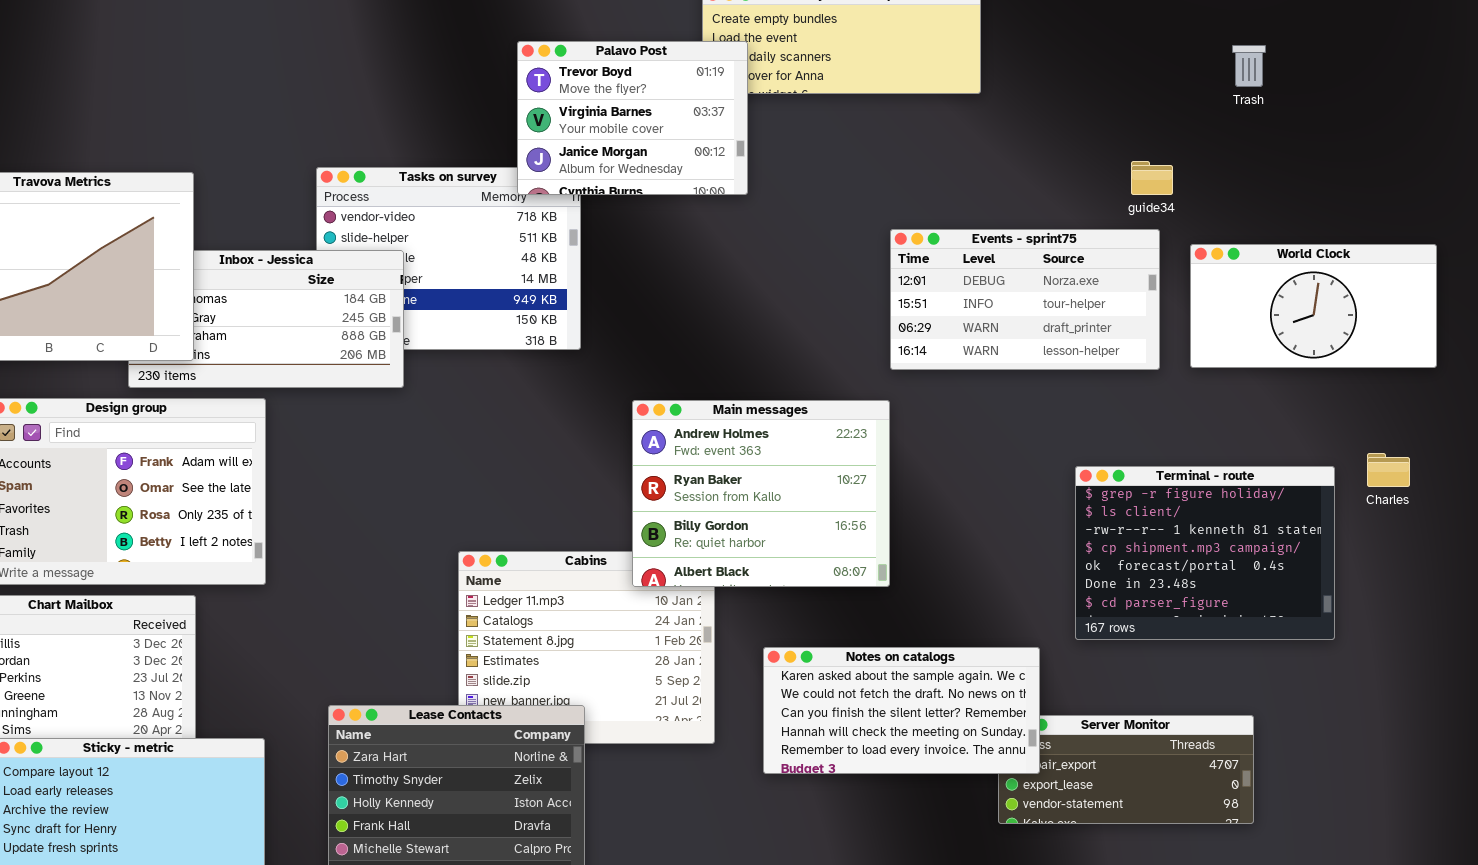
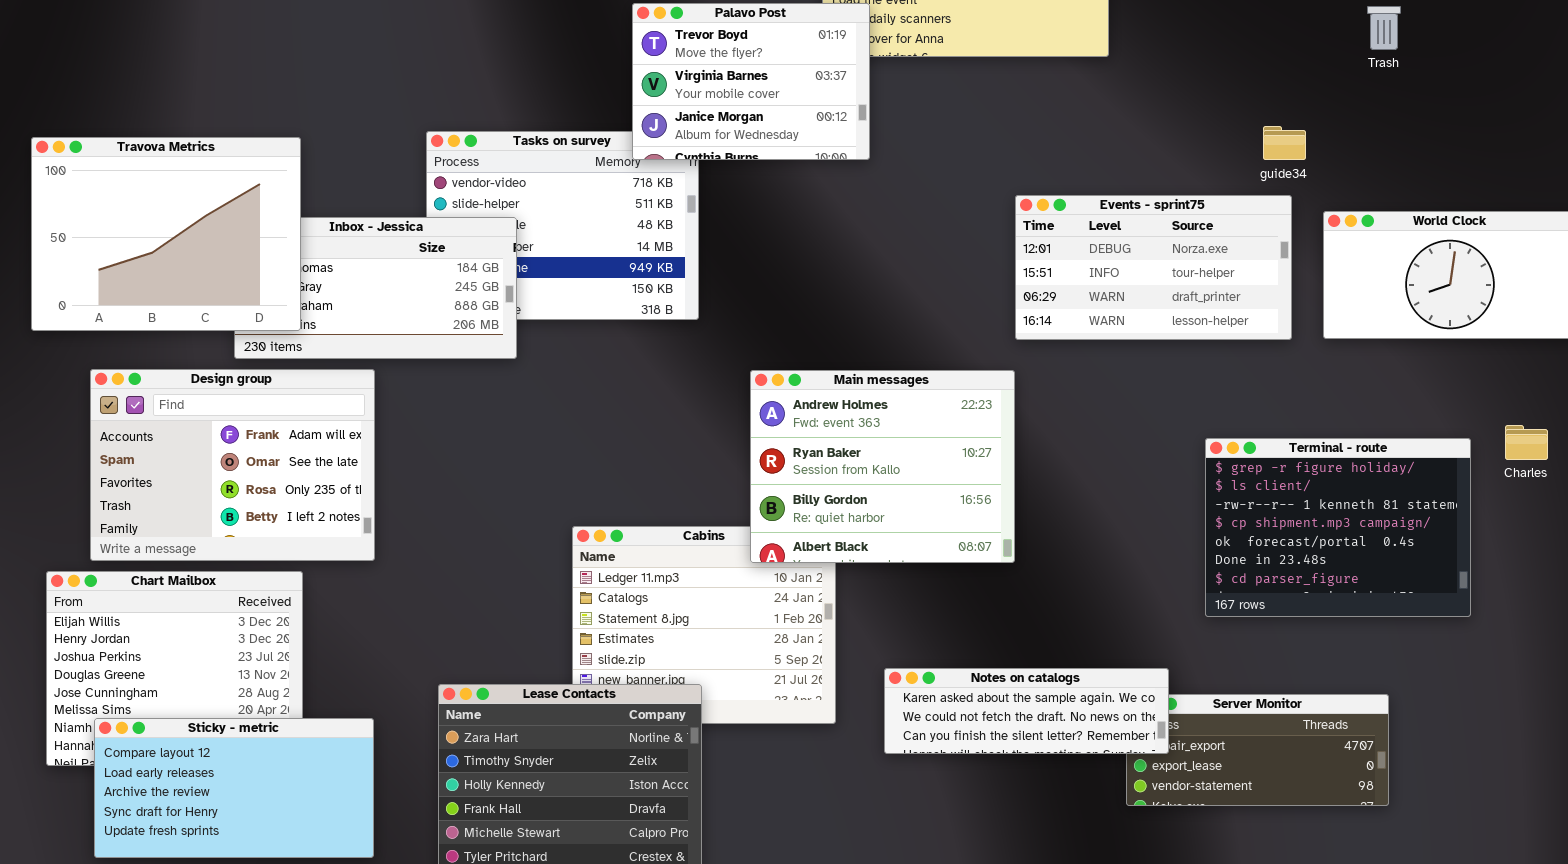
Notes on catalogs: [763,647,1040,774] -> [884,668,1169,754], resized

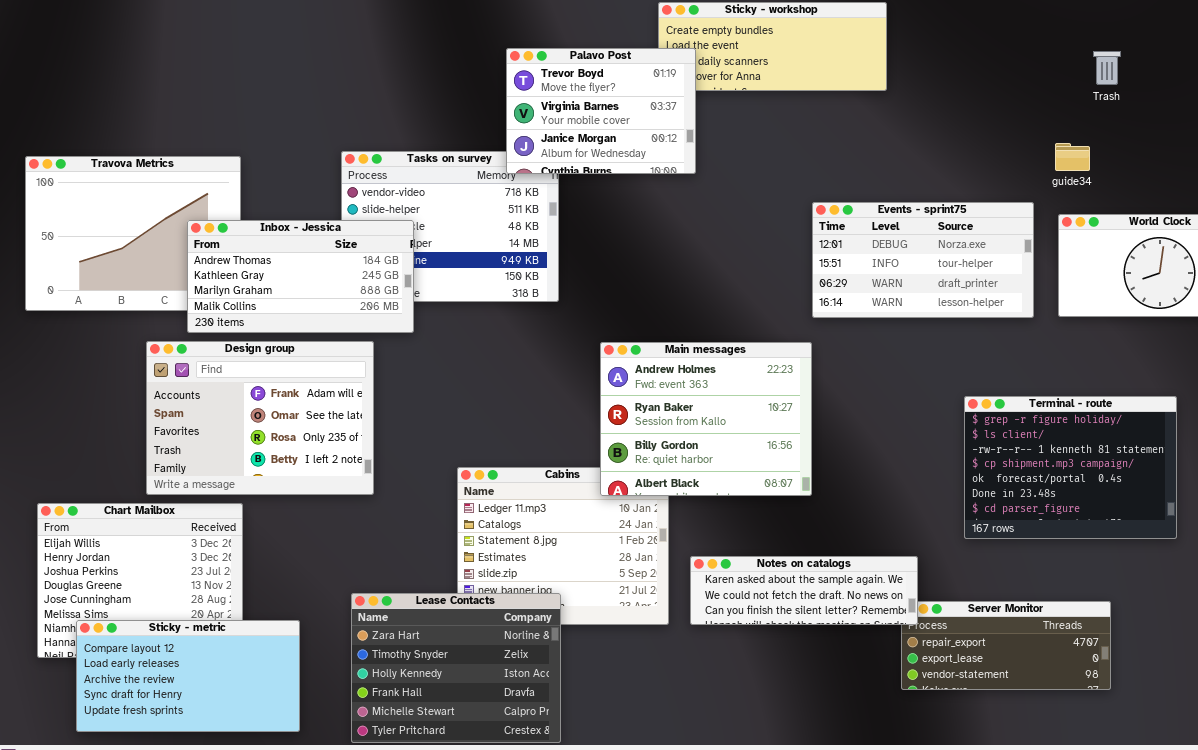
guide34: [1263,126,1306,160] -> [1055,143,1090,171], moved
Inbox - Jessica: [234,217,517,359] -> [187,220,414,333], raised
Design group: [90,369,375,561] -> [146,341,374,495], moved
Notes on catalogs: [884,668,1169,754] -> [690,556,918,625], moved

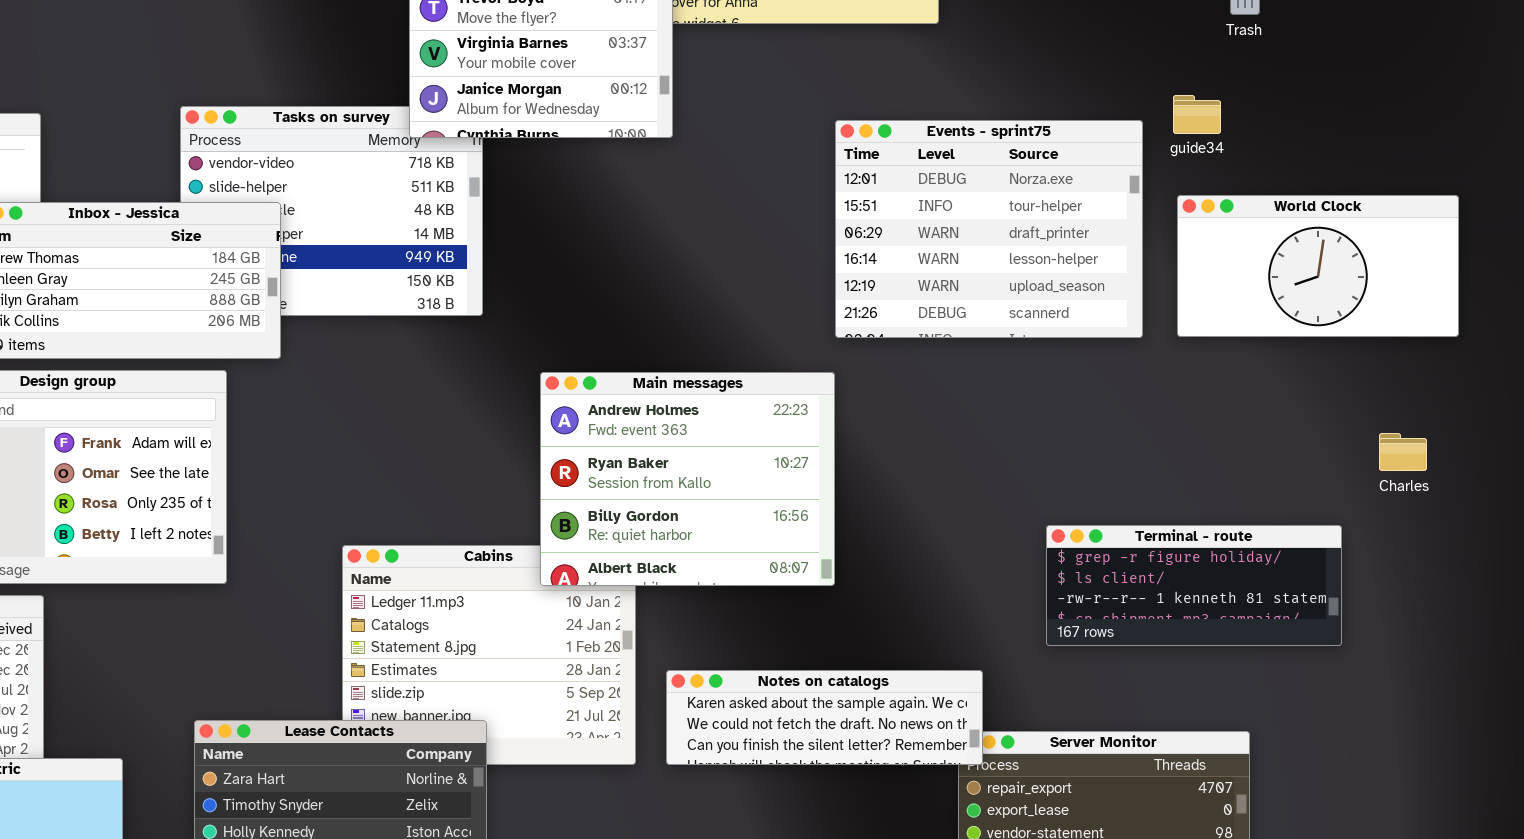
Events - sprint75: [812,202,1034,318] -> [835,120,1143,338], resized
Terminal - route: [964,396,1177,539] -> [1046,525,1342,646], resized

